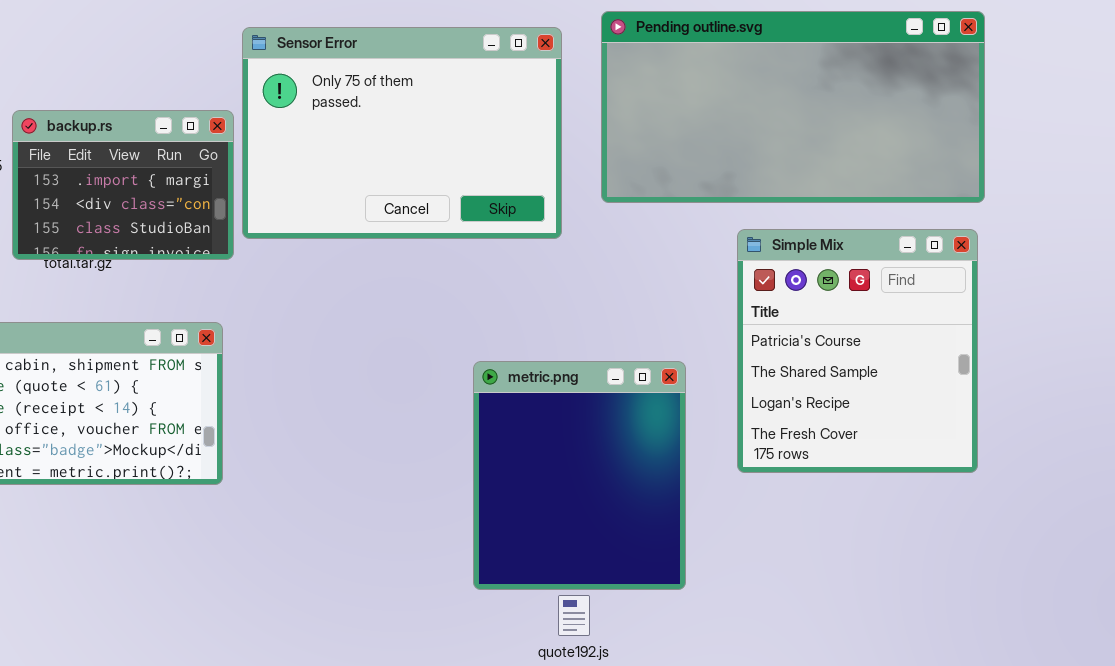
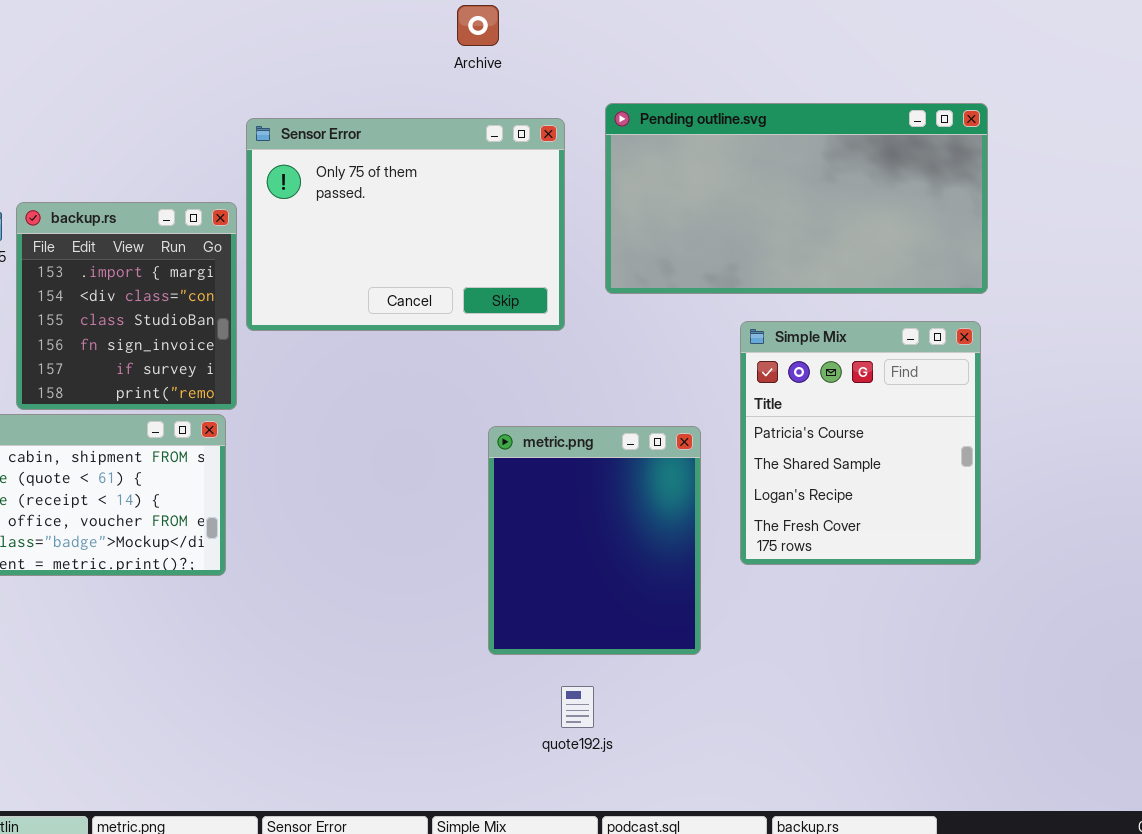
backup.rs: [12,110,234,260] -> [16,202,237,410], resized
metric.png: [473,361,686,590] -> [488,426,701,655], moved

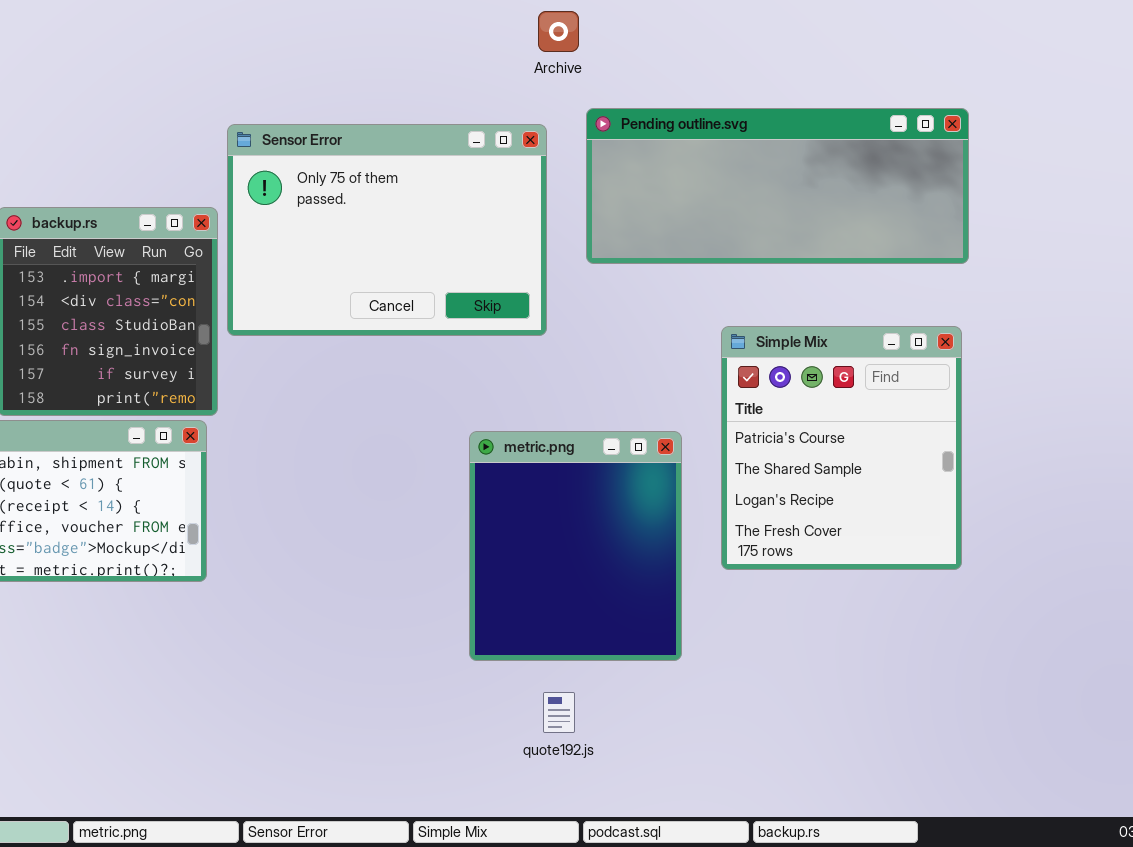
Archive: [457,5,499,46] -> [538,11,579,52], moved
Pending outline.svg: [605,103,988,294] -> [586,108,969,264], resized

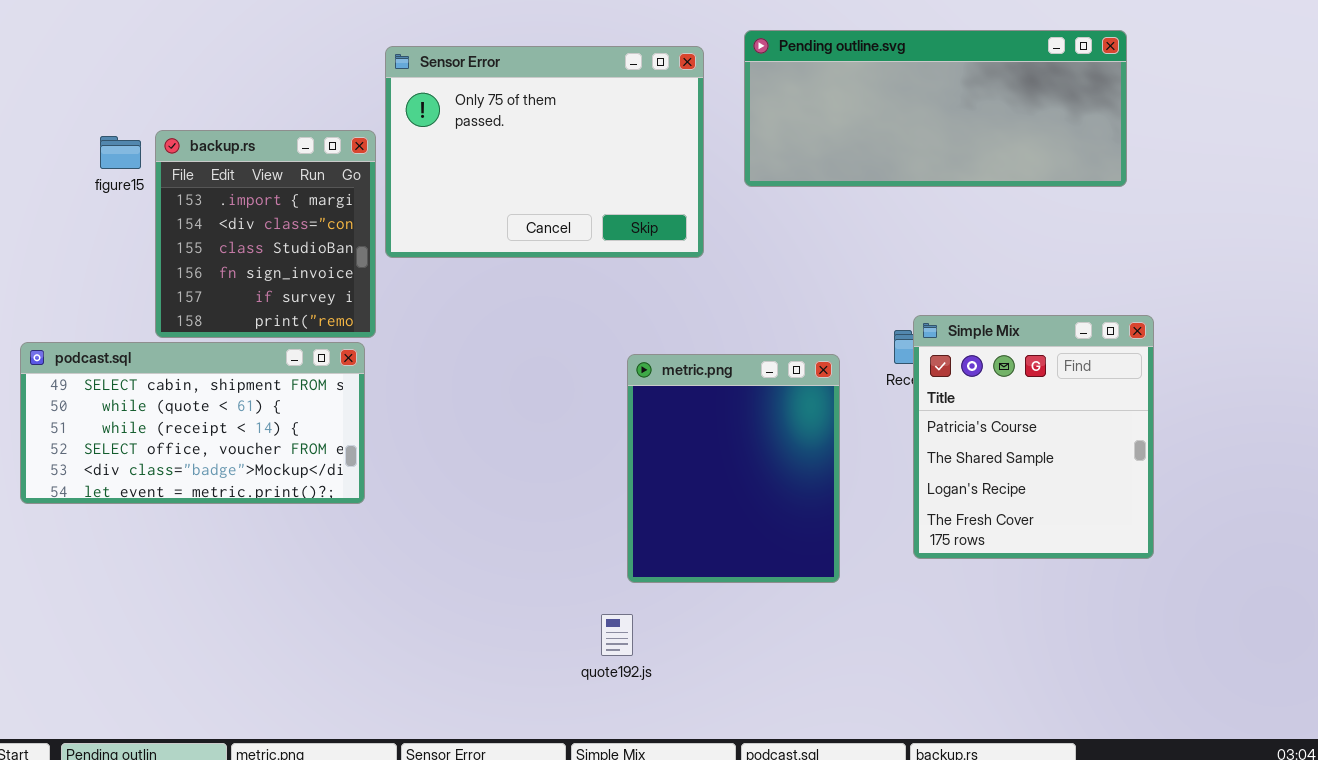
Simple Mix: [721,326,962,570] -> [913,315,1154,559], moved
quote192.js: [543,692,575,733] -> [601,614,633,656], moved

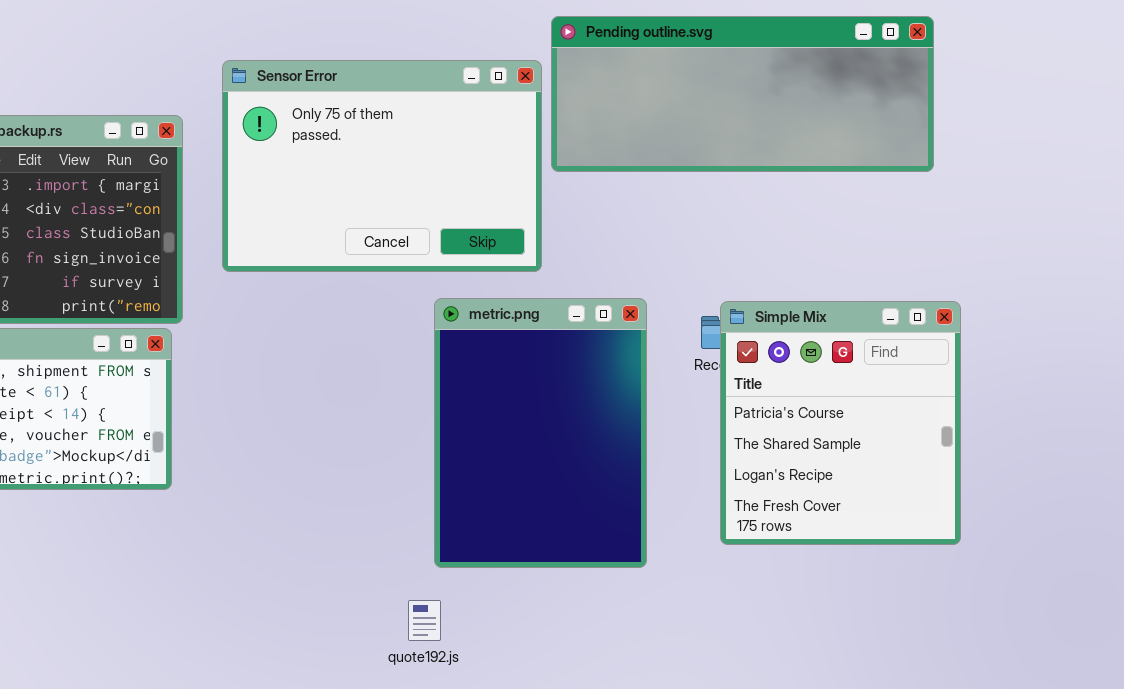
Sensor Error: [385,46,704,258] -> [222,60,542,272], moved
metric.png: [627,354,840,583] -> [434,298,647,568], resized

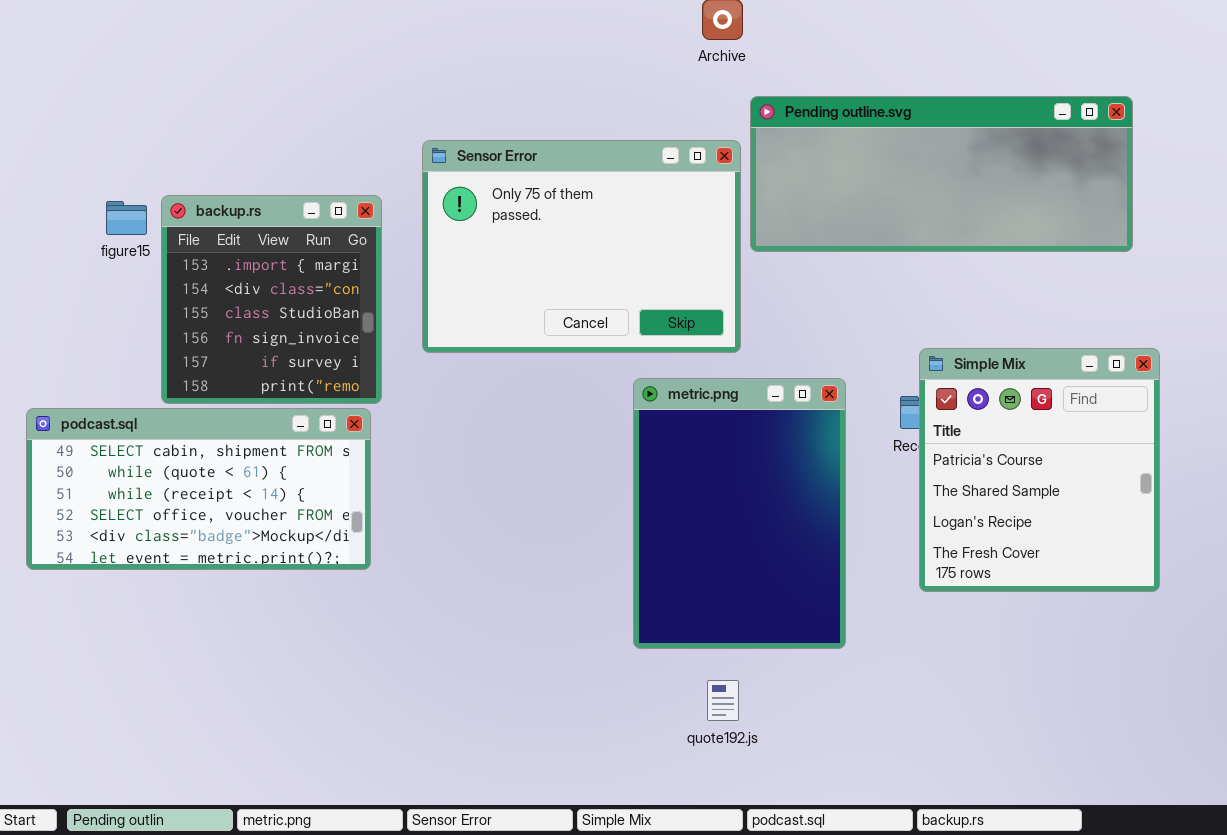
Simple Mix: [720,301,961,545] -> [919,348,1160,592], moved
quote192.js: [408,600,441,641] -> [707,680,739,721], moved

